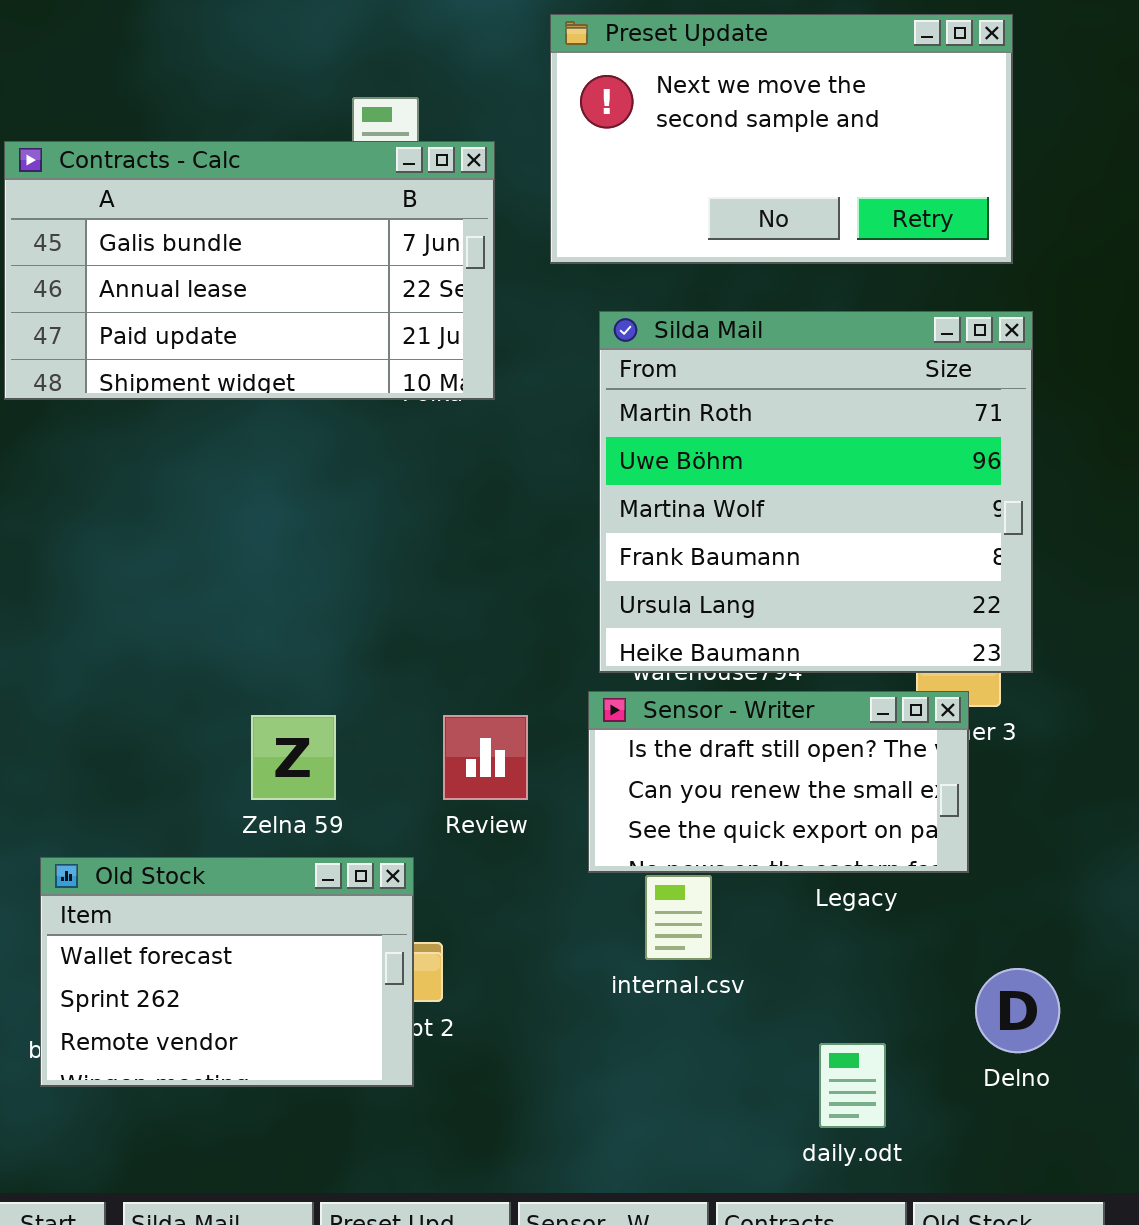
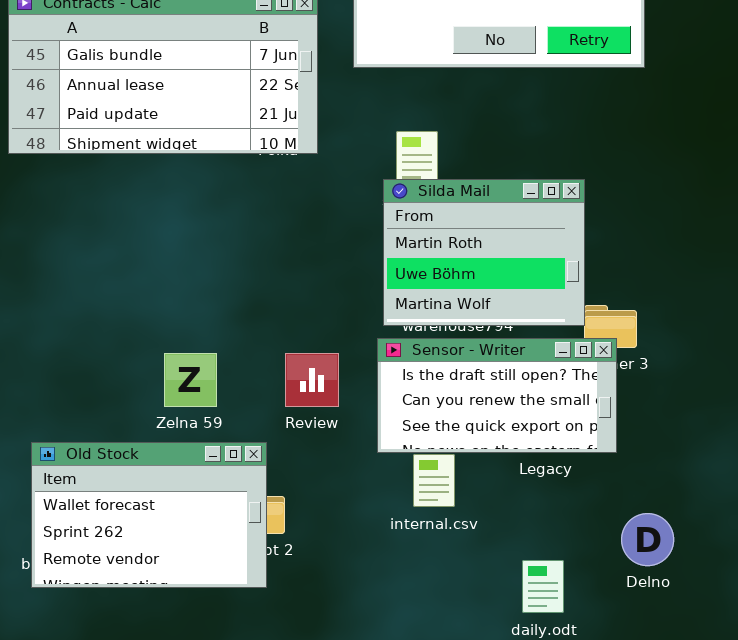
Silda Mail: [599,311,1033,673] -> [383,179,585,326], resized

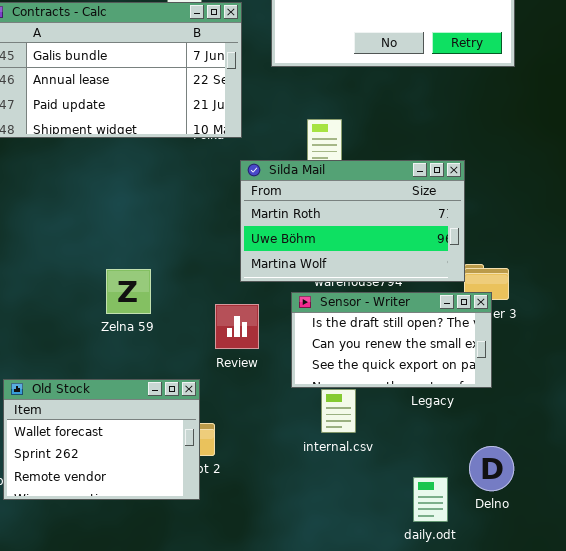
Silda Mail: [383,179,585,326] -> [240,160,465,282], resized
Zelna 59: [164,353,217,407] -> [106,269,151,314], moved
Delno: [621,513,674,566] -> [469,446,514,491], moved

